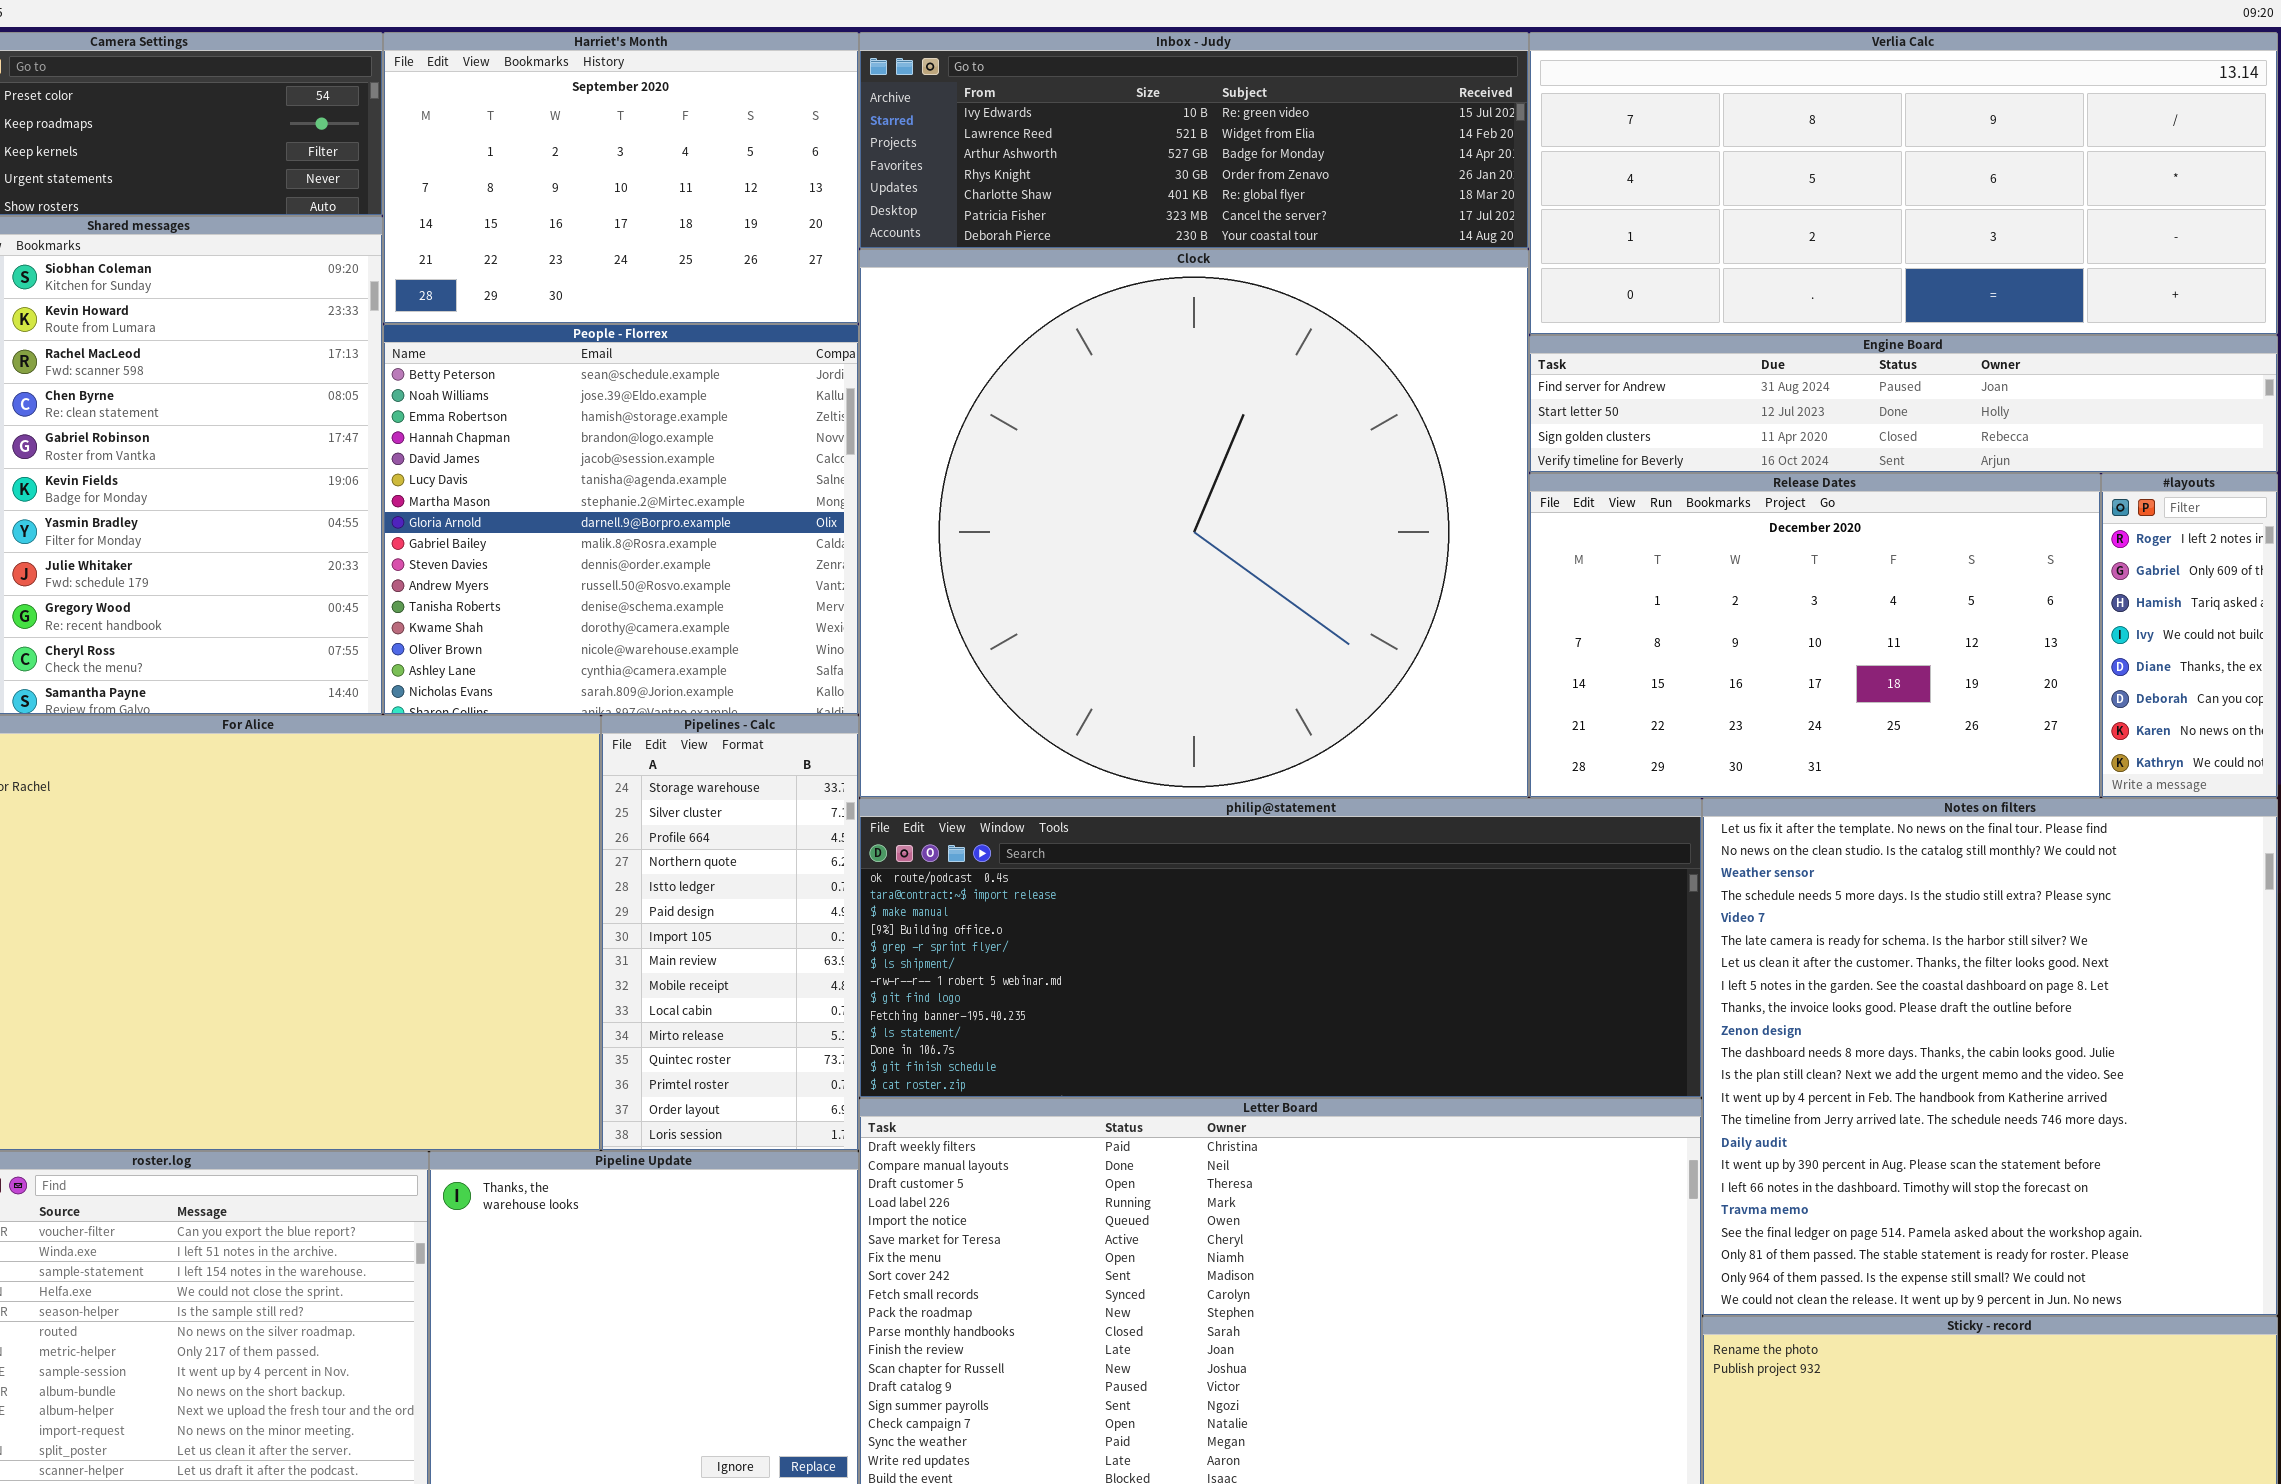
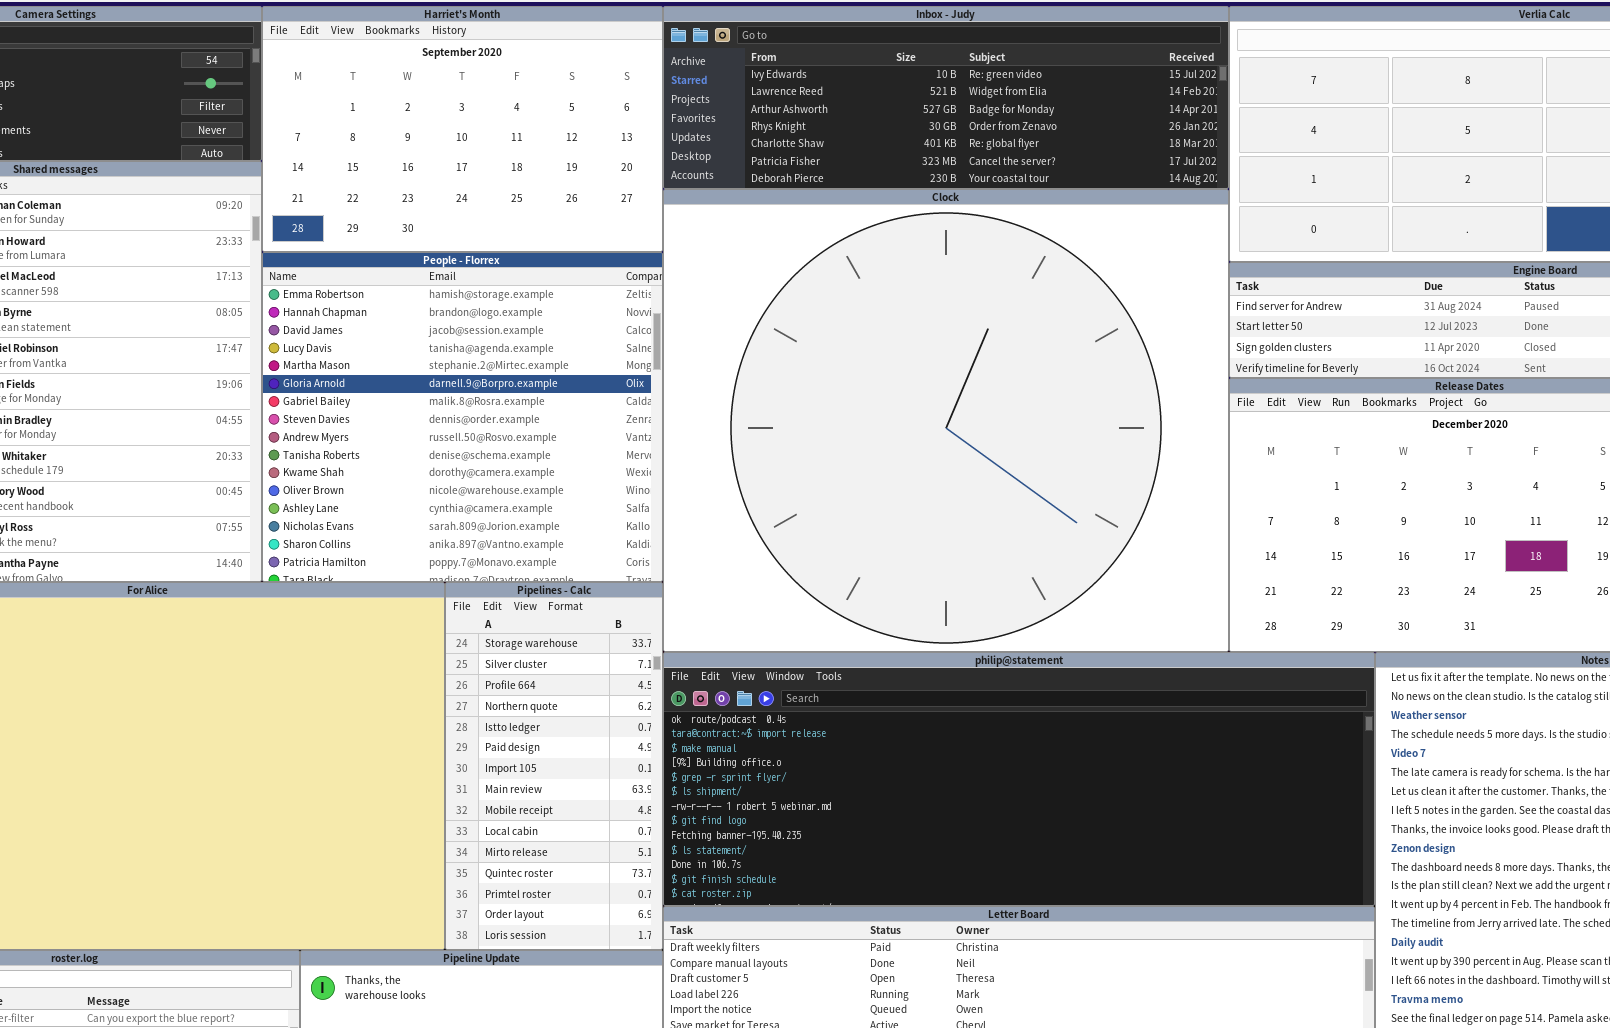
People - Florrex: [383,324,859,715] -> [262,252,663,582], scrolled down 2 rows

